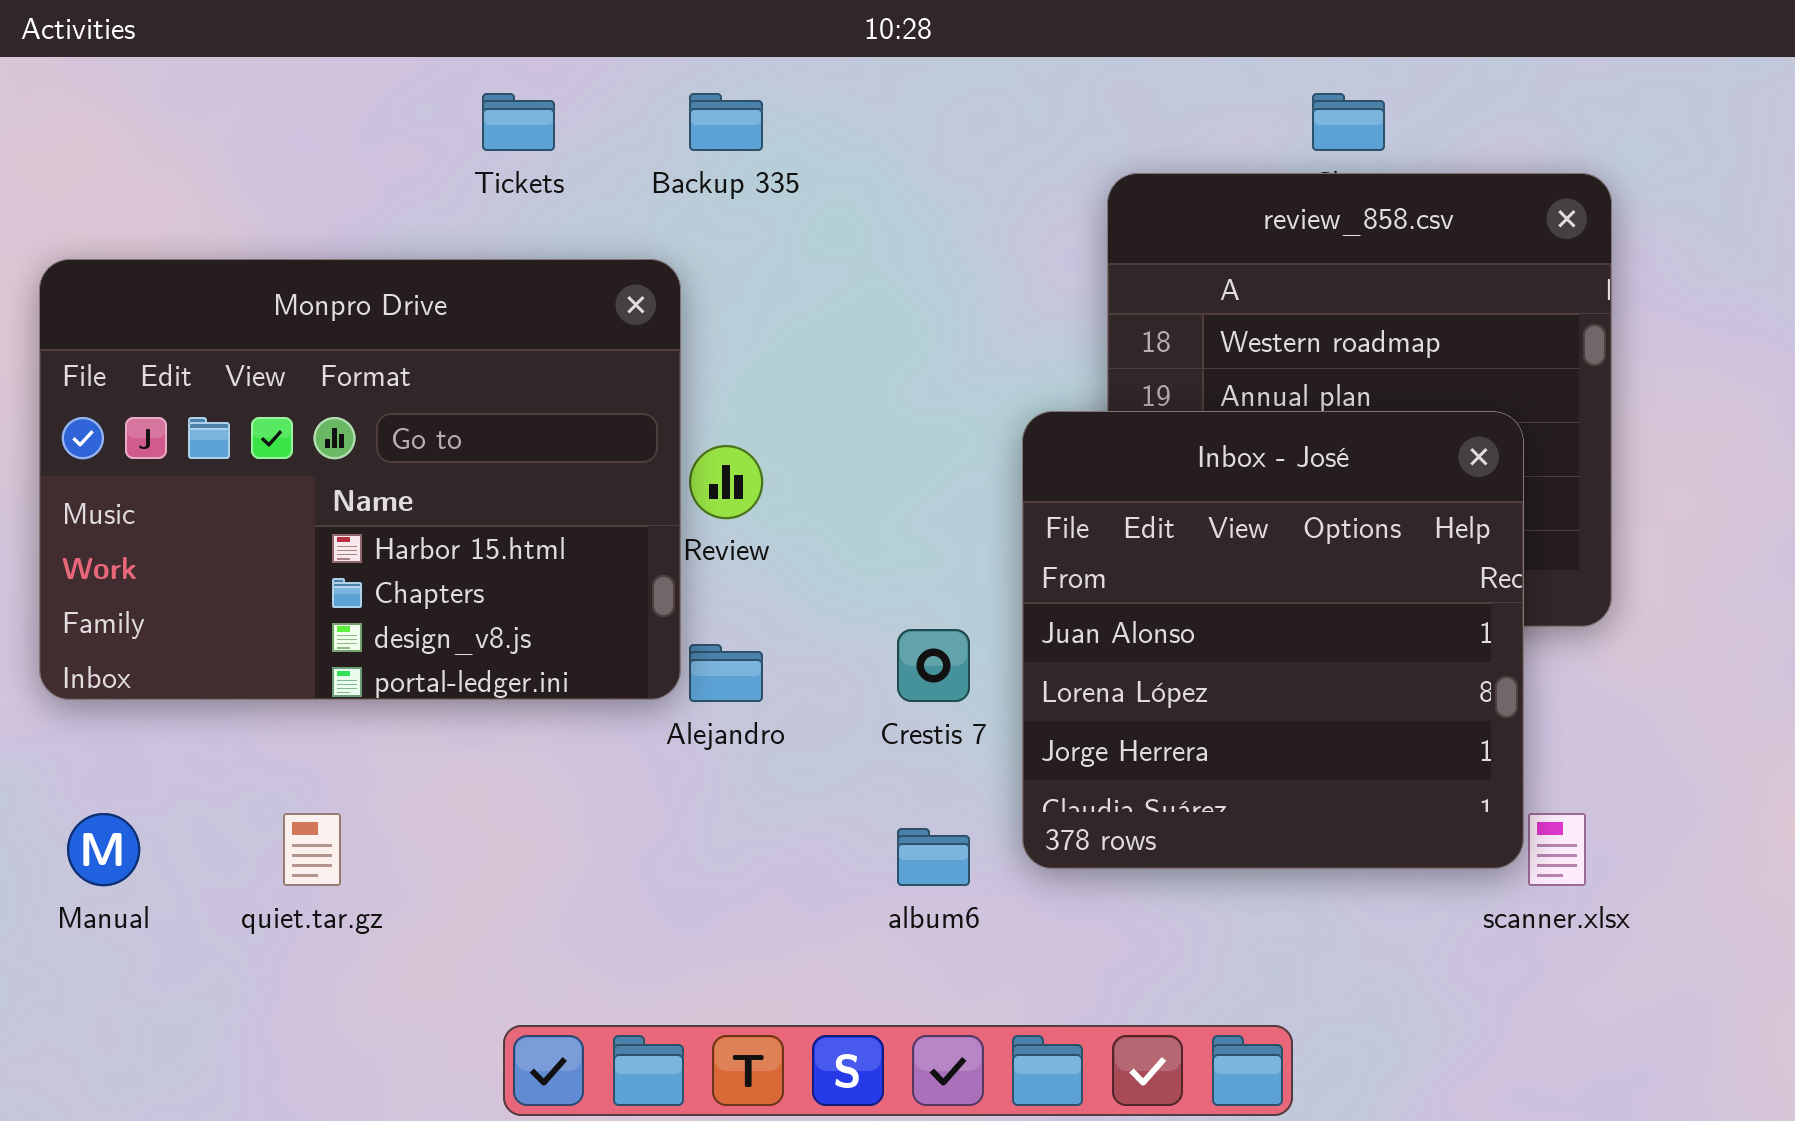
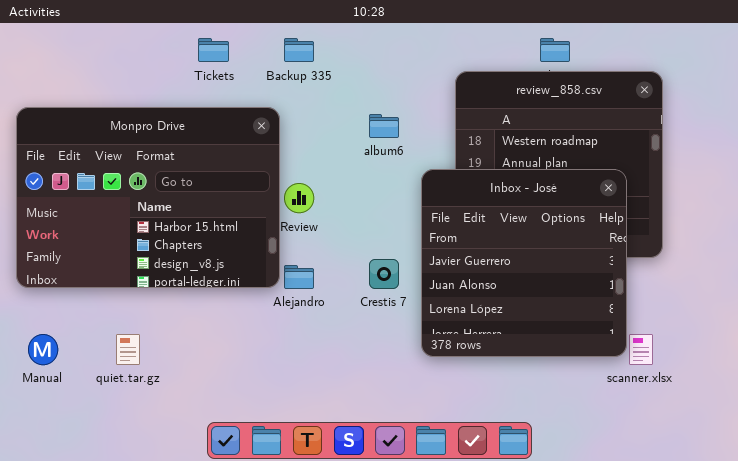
Inbox - José: [1022,411,1524,869] -> [421,169,627,357], scrolled up 1 row
album6: [897,828,970,886] -> [369,114,399,138], moved

